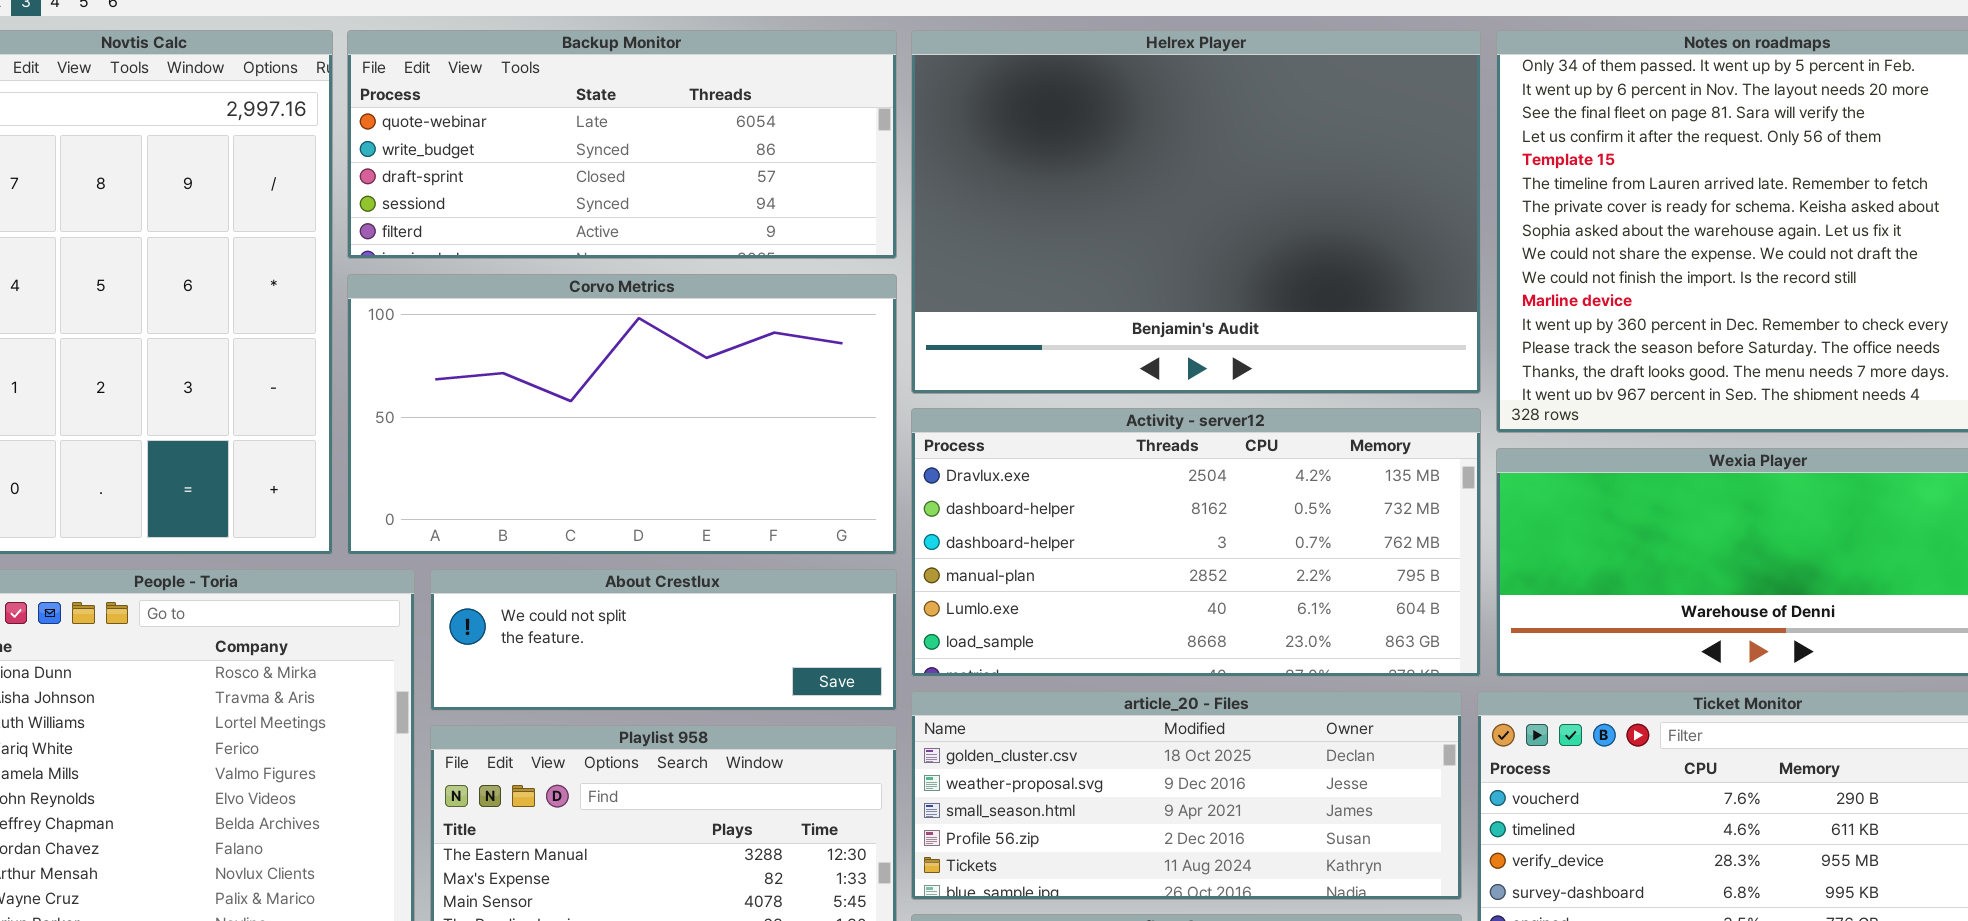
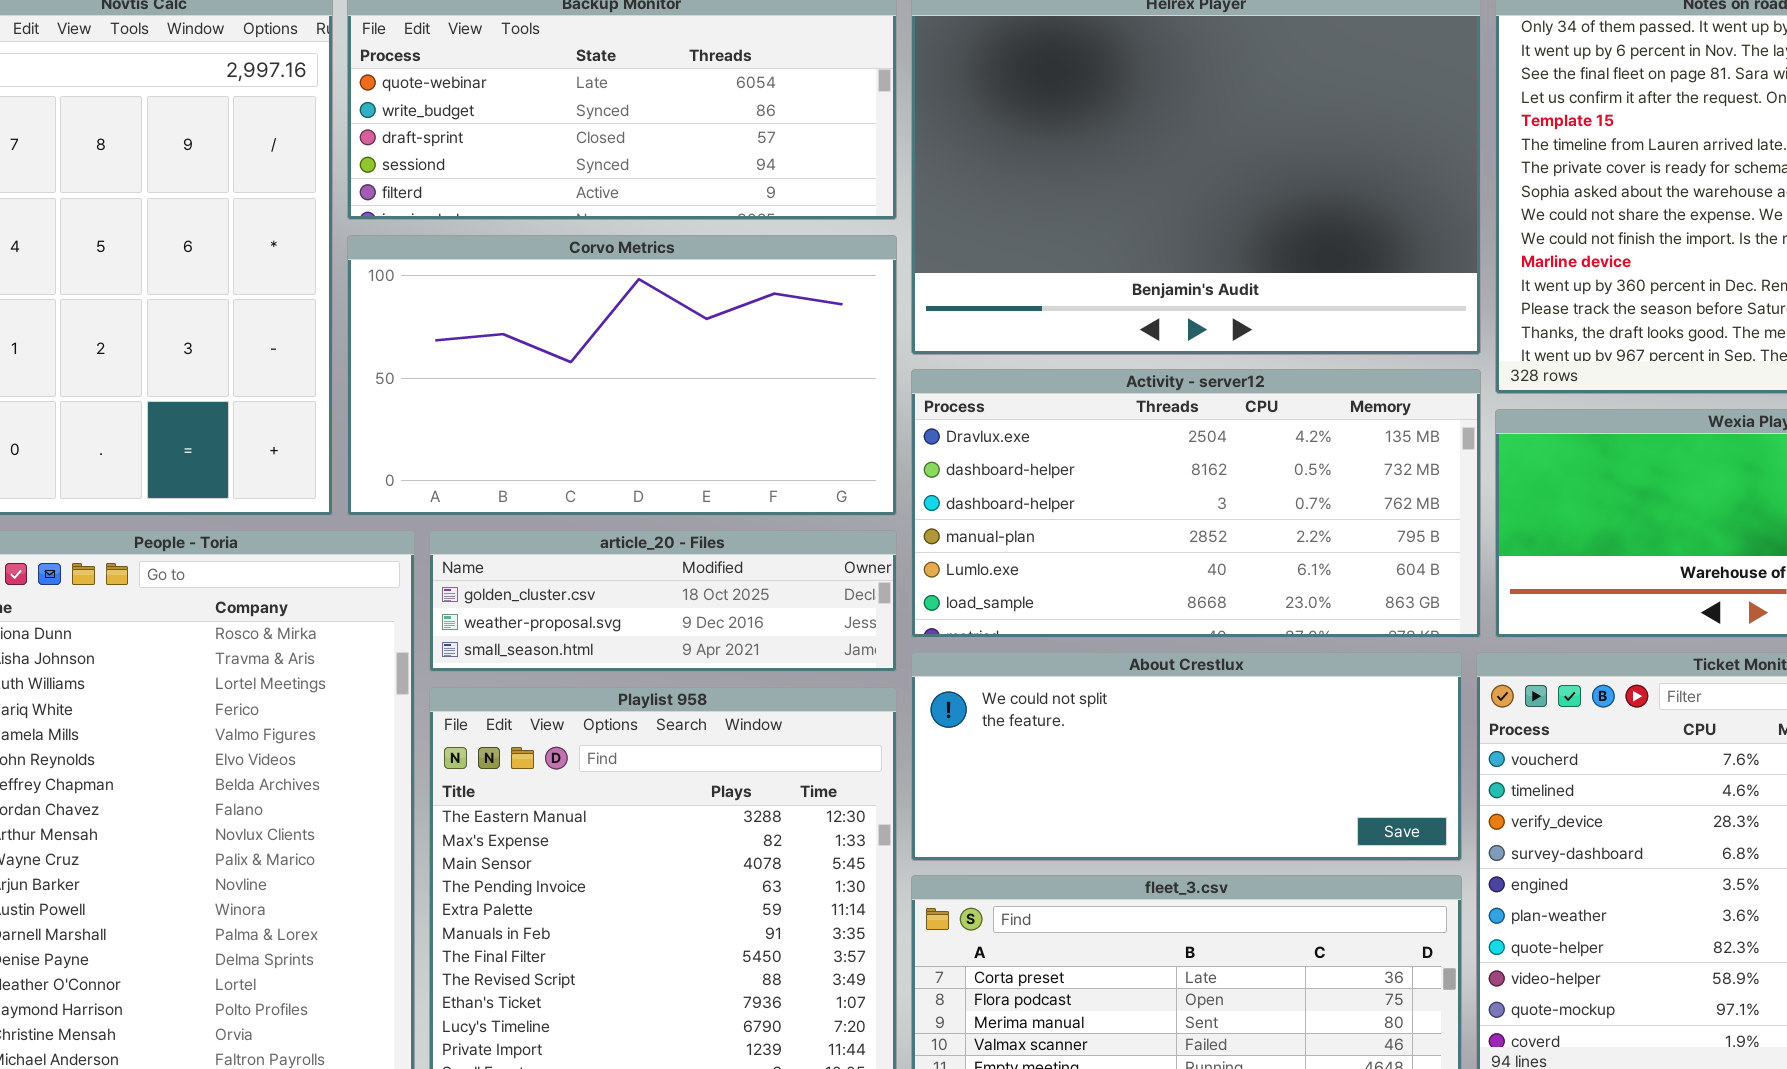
About Crestlux: [430,569,897,711] -> [911,652,1462,861], moved, resized
article_20 - Files: [911,691,1462,900] -> [429,530,897,672], moved, resized

